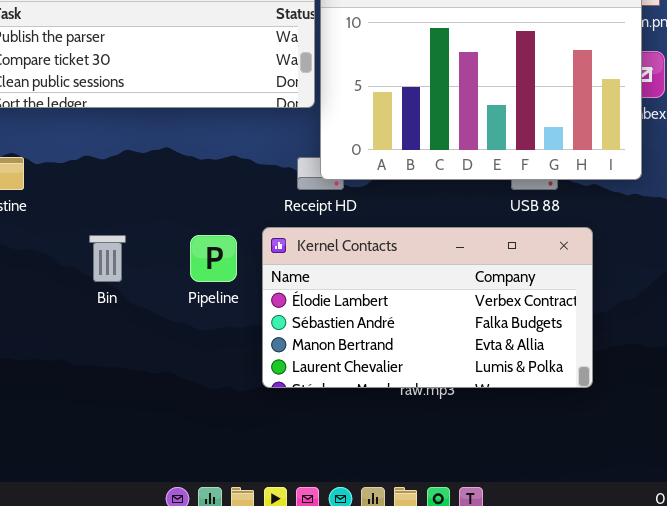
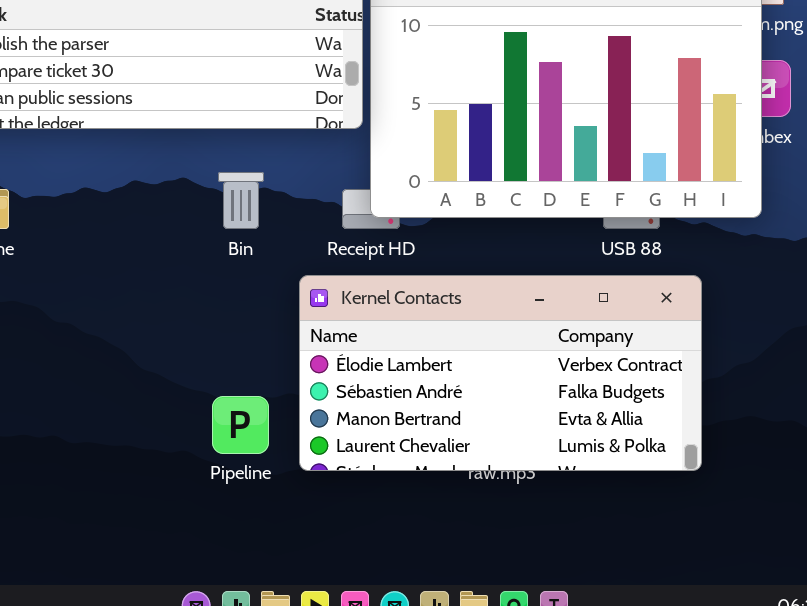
Bin: [89,235,126,282] -> [218,172,264,229], moved
Pipeline: [190,235,237,282] -> [212,396,269,454], moved

